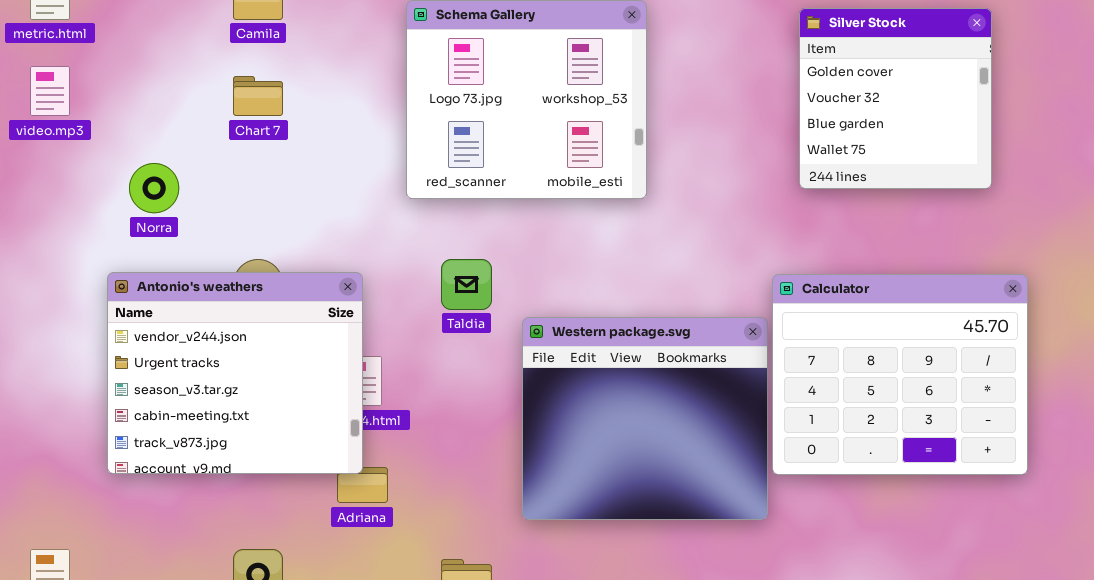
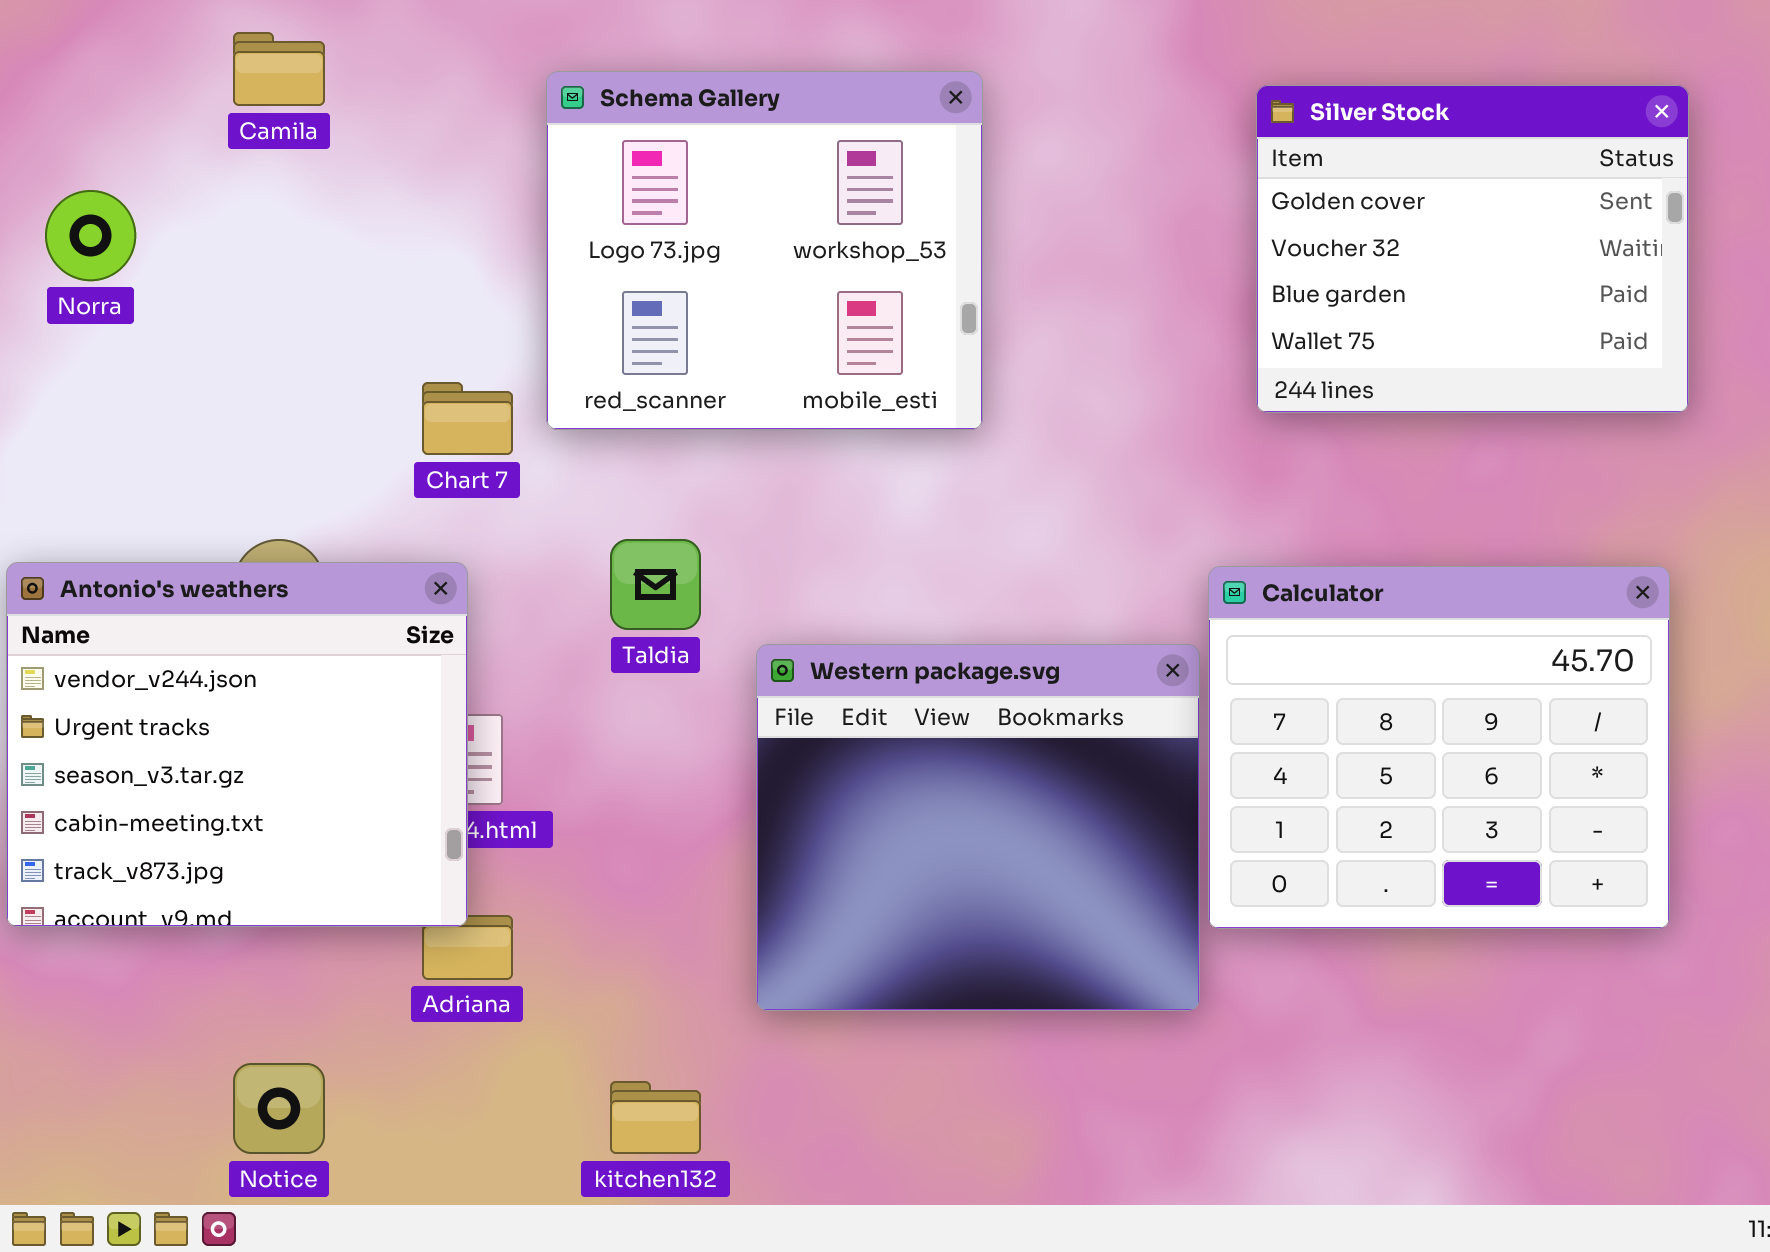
Silver Stock: [799,8,992,189] -> [1256,85,1689,413], resized
Chart 7: [233,76,283,116] -> [422,382,513,455], moved
Norra: [129,163,179,213] -> [45,190,136,281], moved

